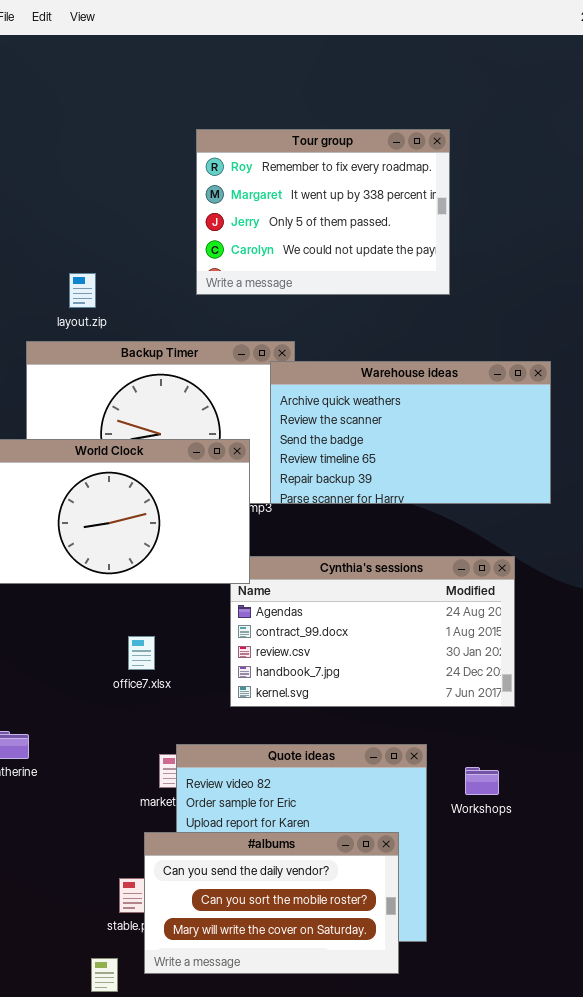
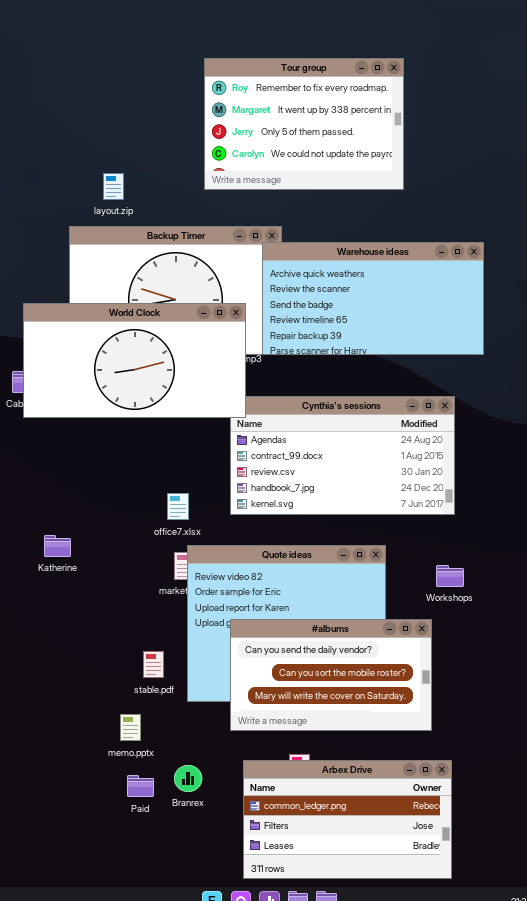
office7.xlsx: [128,636,155,670] -> [167,493,189,520], moved
Workshops: [465,767,499,795] -> [436,565,464,587], moved
#albums: [144,832,399,974] -> [230,619,432,731], moved

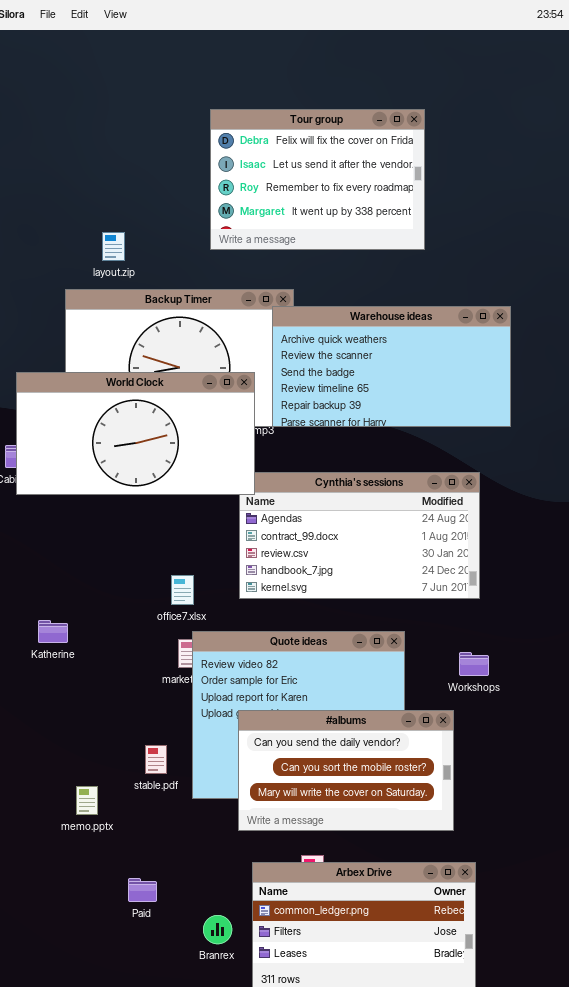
Tour group: [204,58,404,190] -> [210,109,425,250], scrolled up 2 rows
memo.pptx: [120,714,141,741] -> [76,786,98,815], moved
Branrex: [174,765,202,792] -> [203,915,232,944], moved

